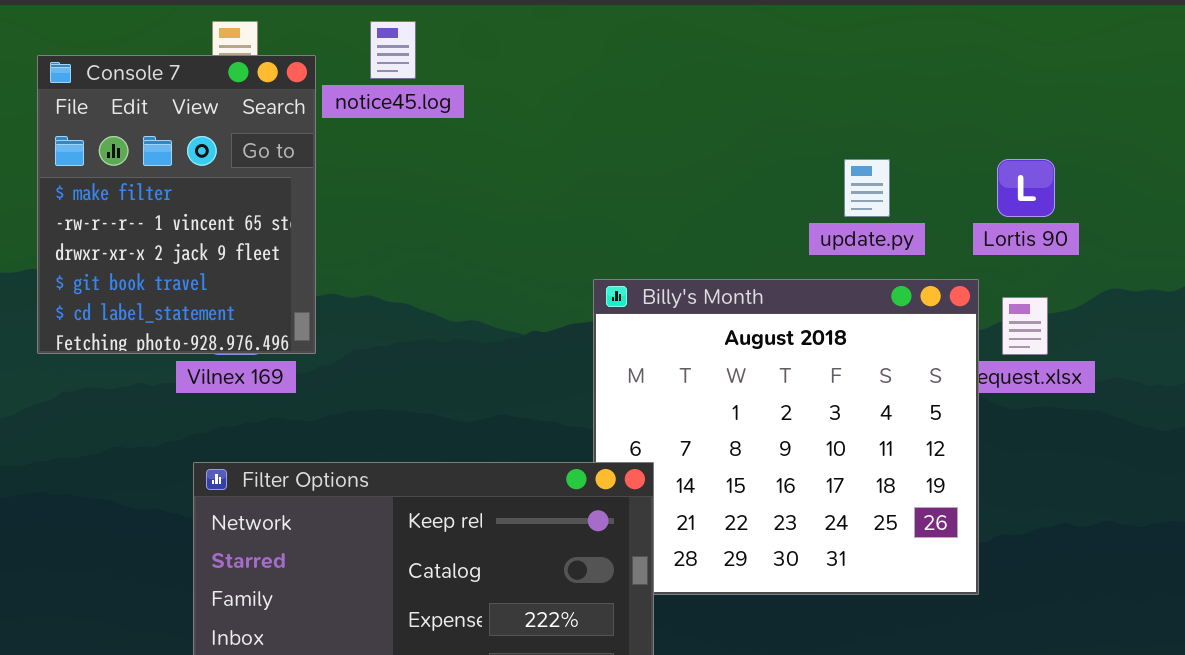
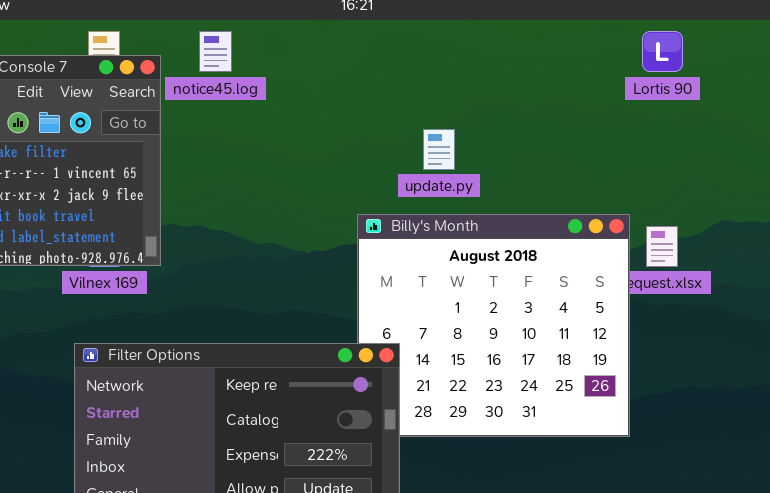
update.py: [844,159,890,217] -> [423,129,455,170], moved
Lortis 90: [997,159,1055,217] -> [642,31,683,72], moved

